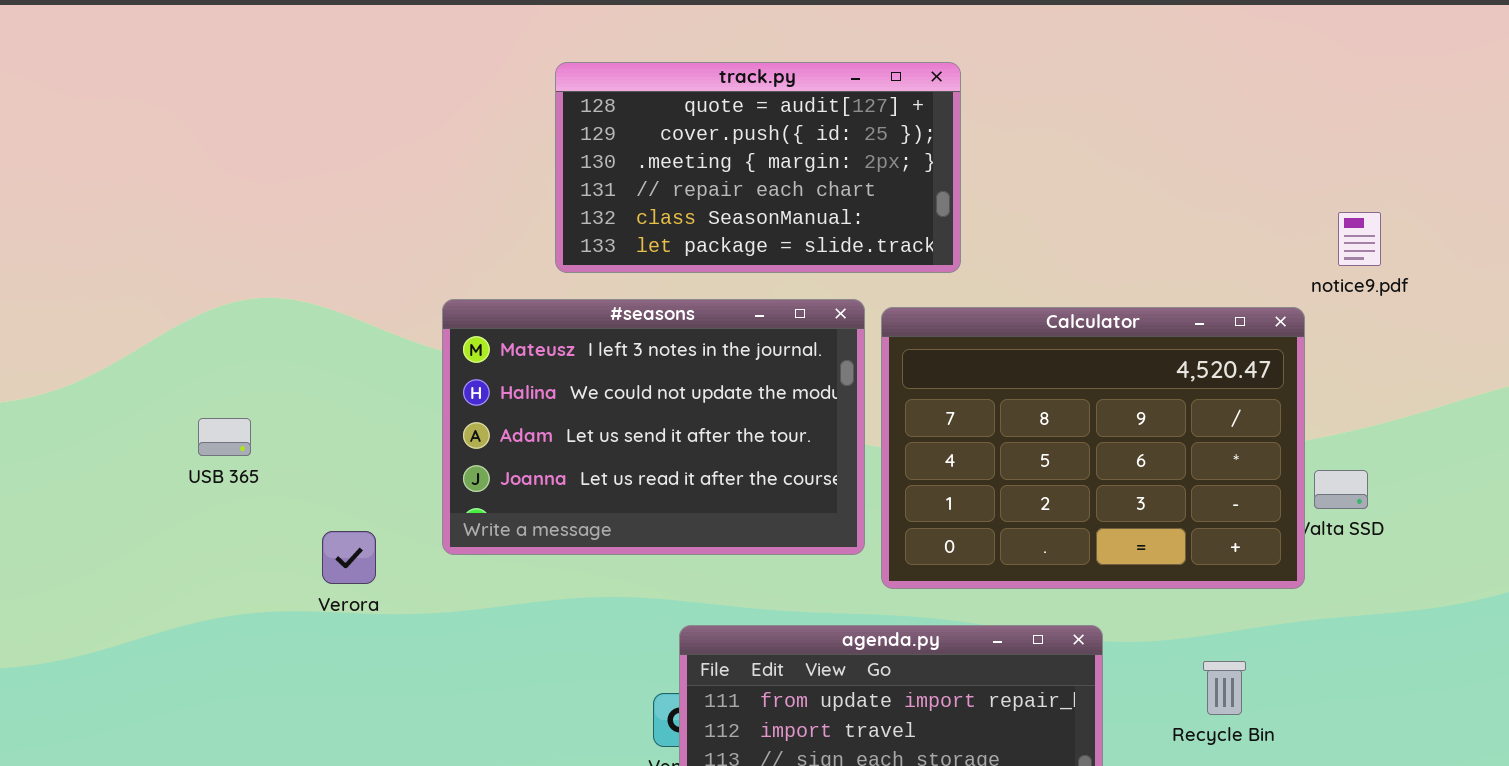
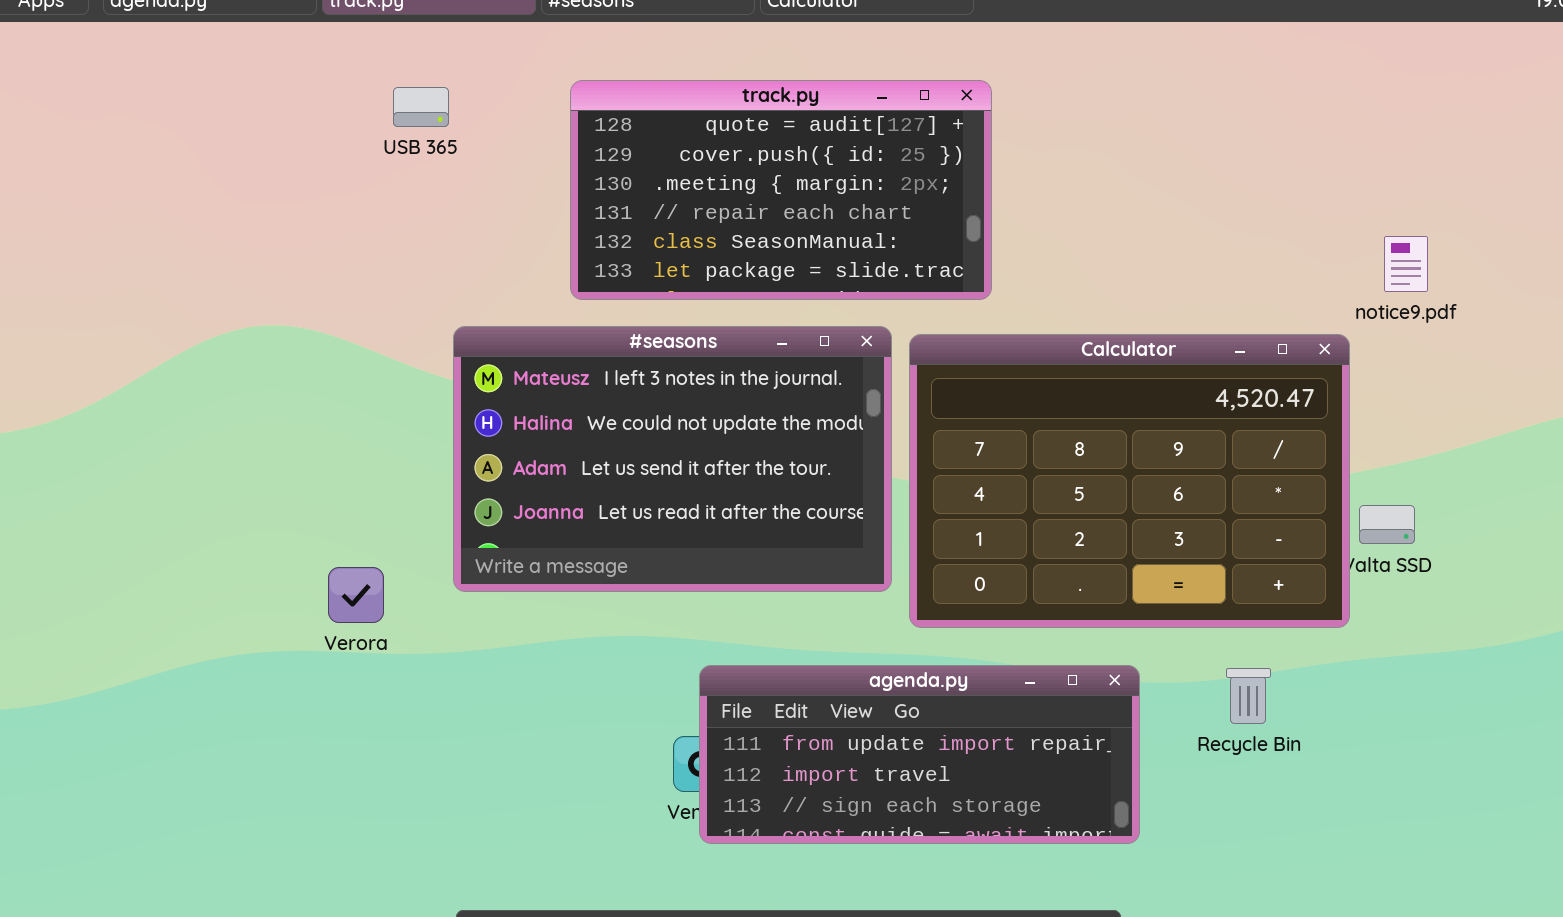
USB 365: [198,418,251,456] -> [393,87,449,127], moved
Recycle Bin: [1203,661,1246,715] -> [1226,668,1271,724], moved

